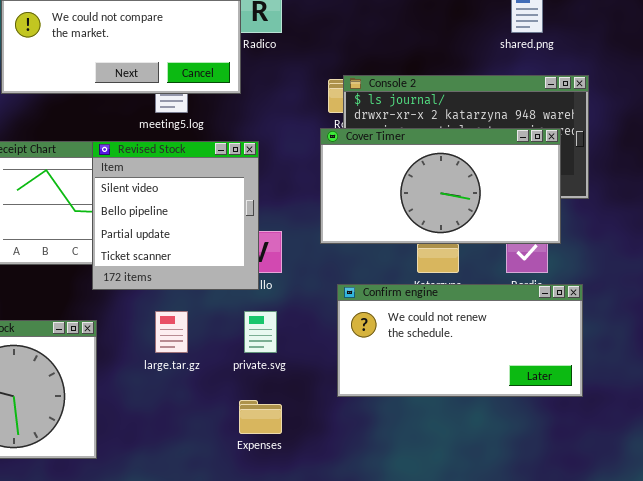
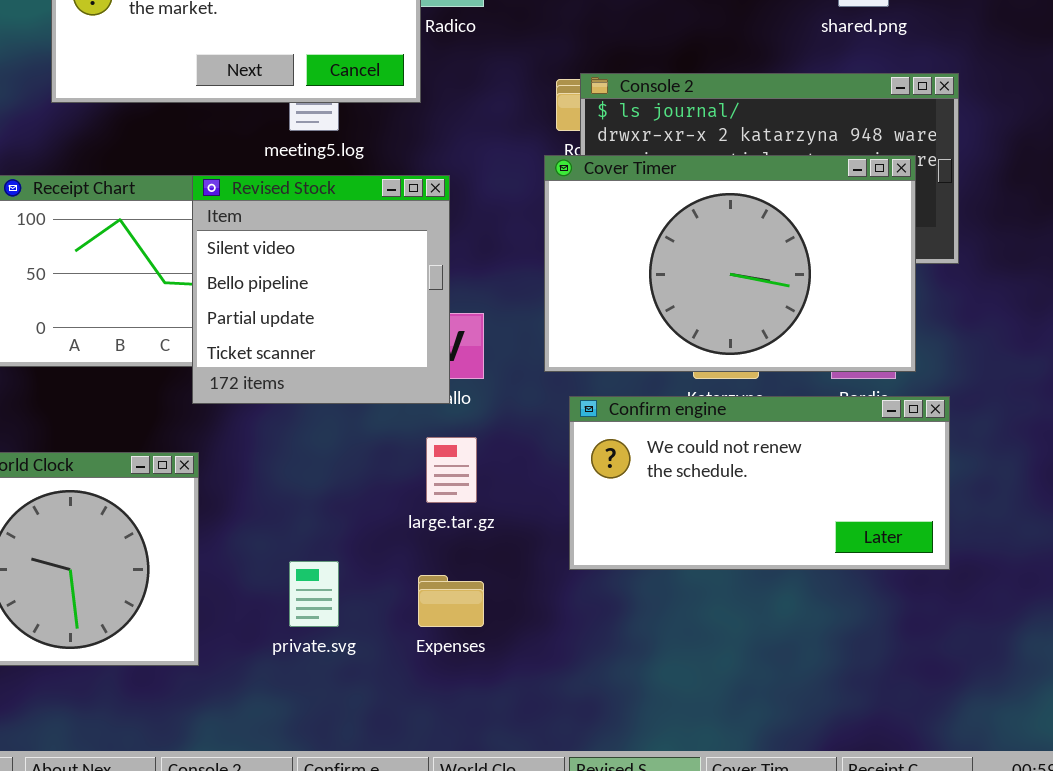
Cover Timer: [320,128,561,244] -> [544,155,916,372], resized
large.tar.gz: [155,311,188,353] -> [426,437,477,503], moved
private.svg: [244,311,277,353] -> [289,561,339,627], moved

